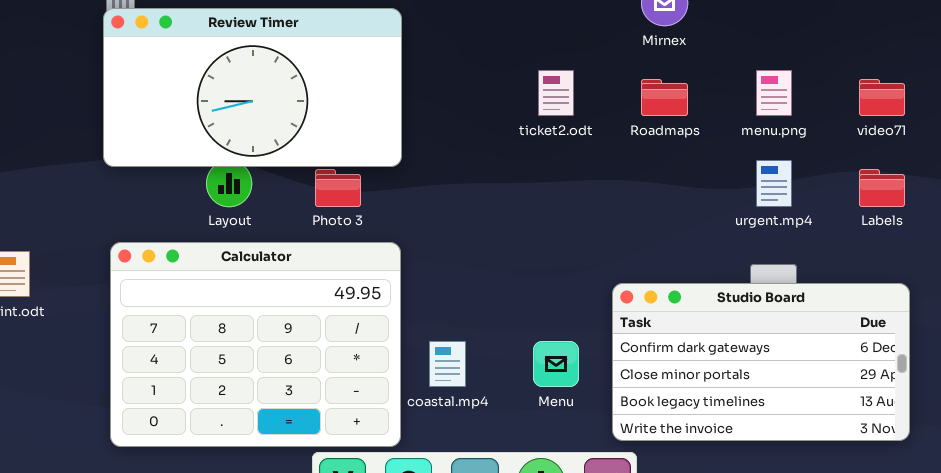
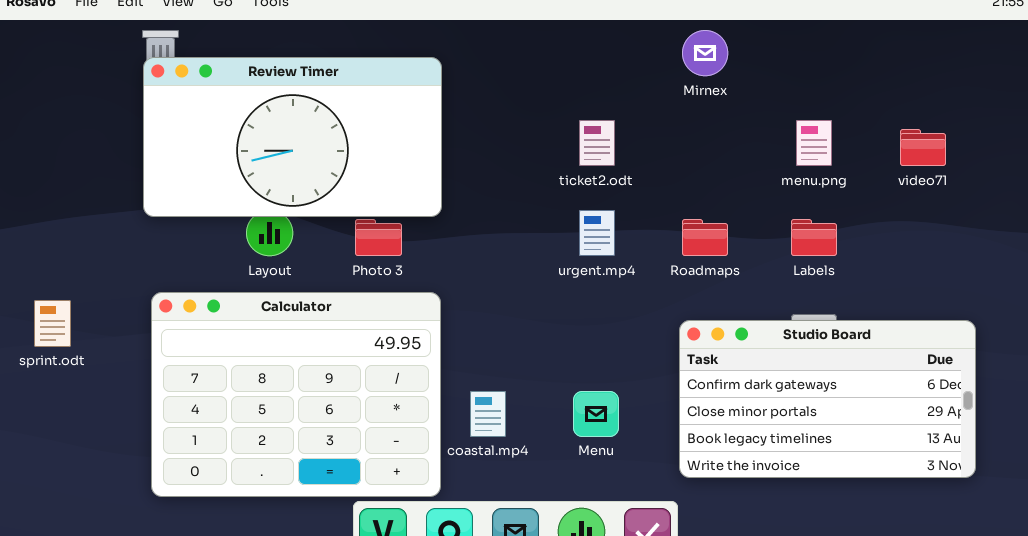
Roadmaps: [641,79,688,116] -> [682,219,728,256], moved
urgent.mp4: [756,160,792,207] -> [579,210,615,256], moved
Labels: [859,169,905,207] -> [791,219,837,256], moved
Studio Board: [612,283,910,441] -> [679,320,976,478], moved

